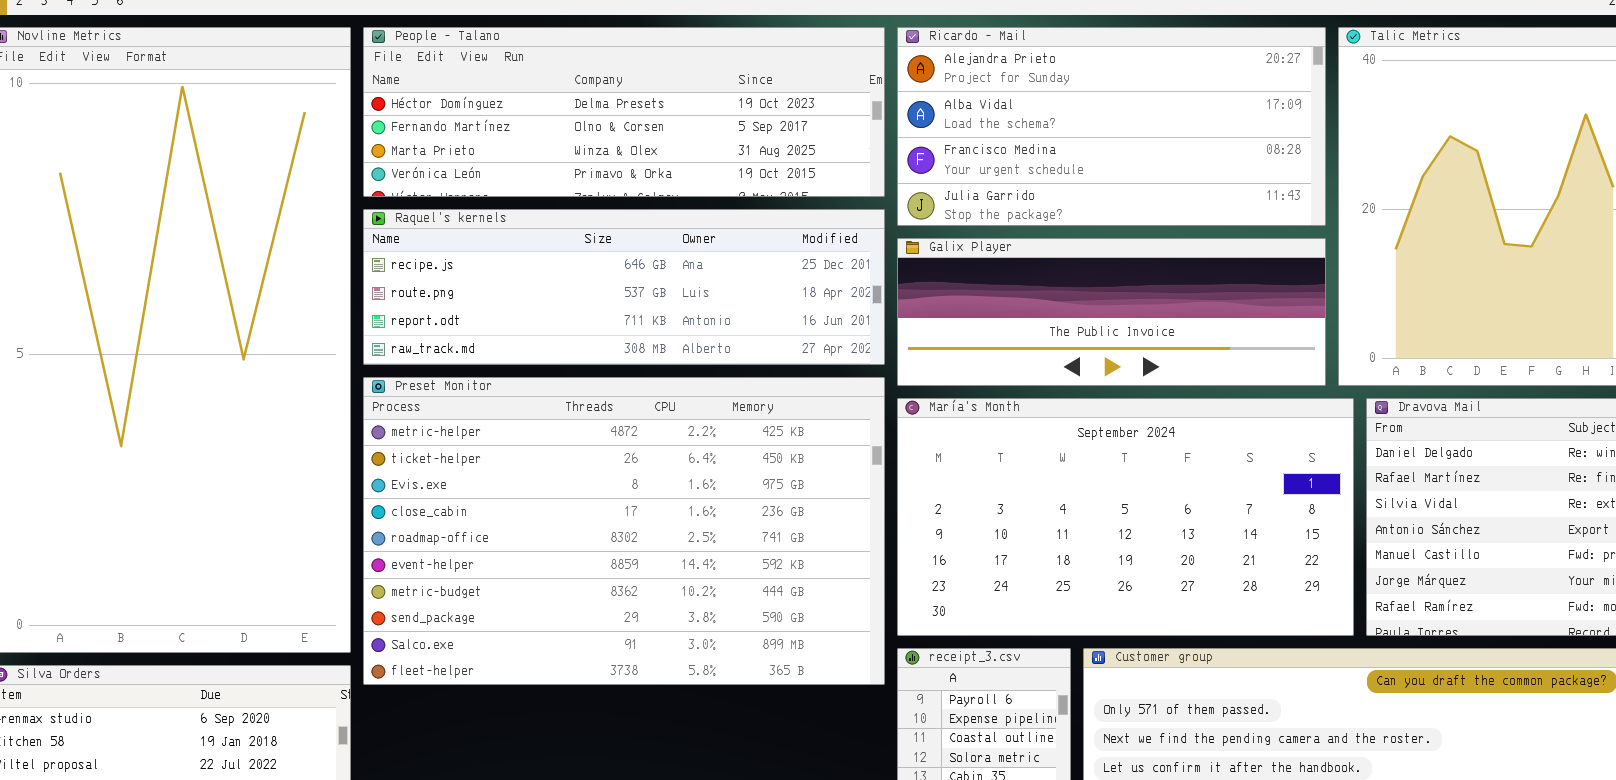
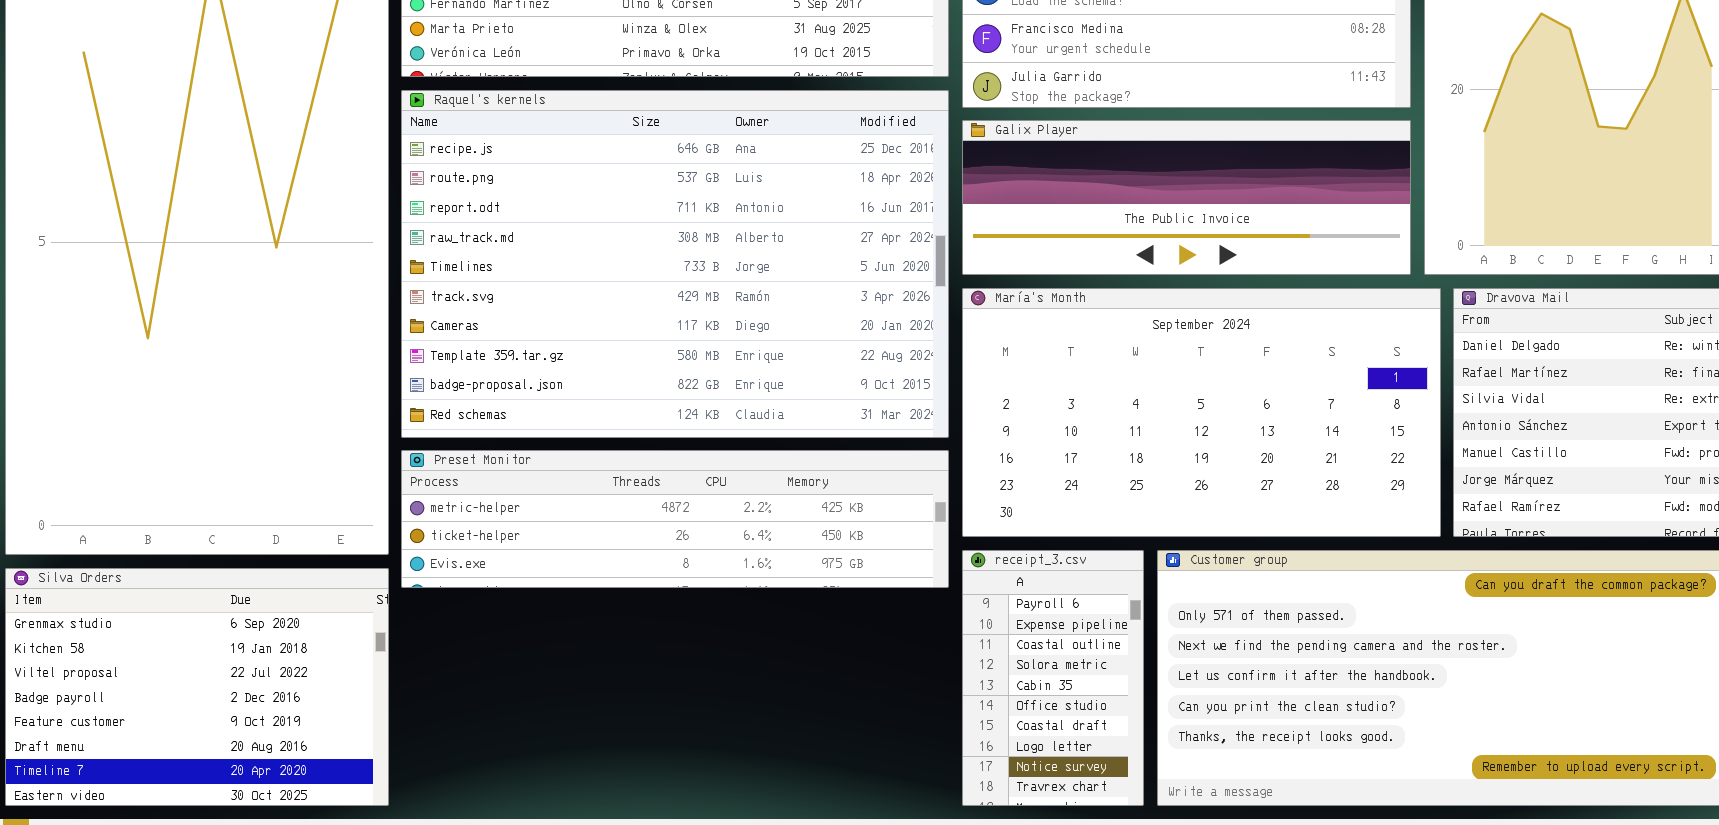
Raquel's kernels: [363,209,885,365] -> [401,90,949,438], resized
Preset Monitor: [363,377,885,685] -> [401,450,949,588], resized

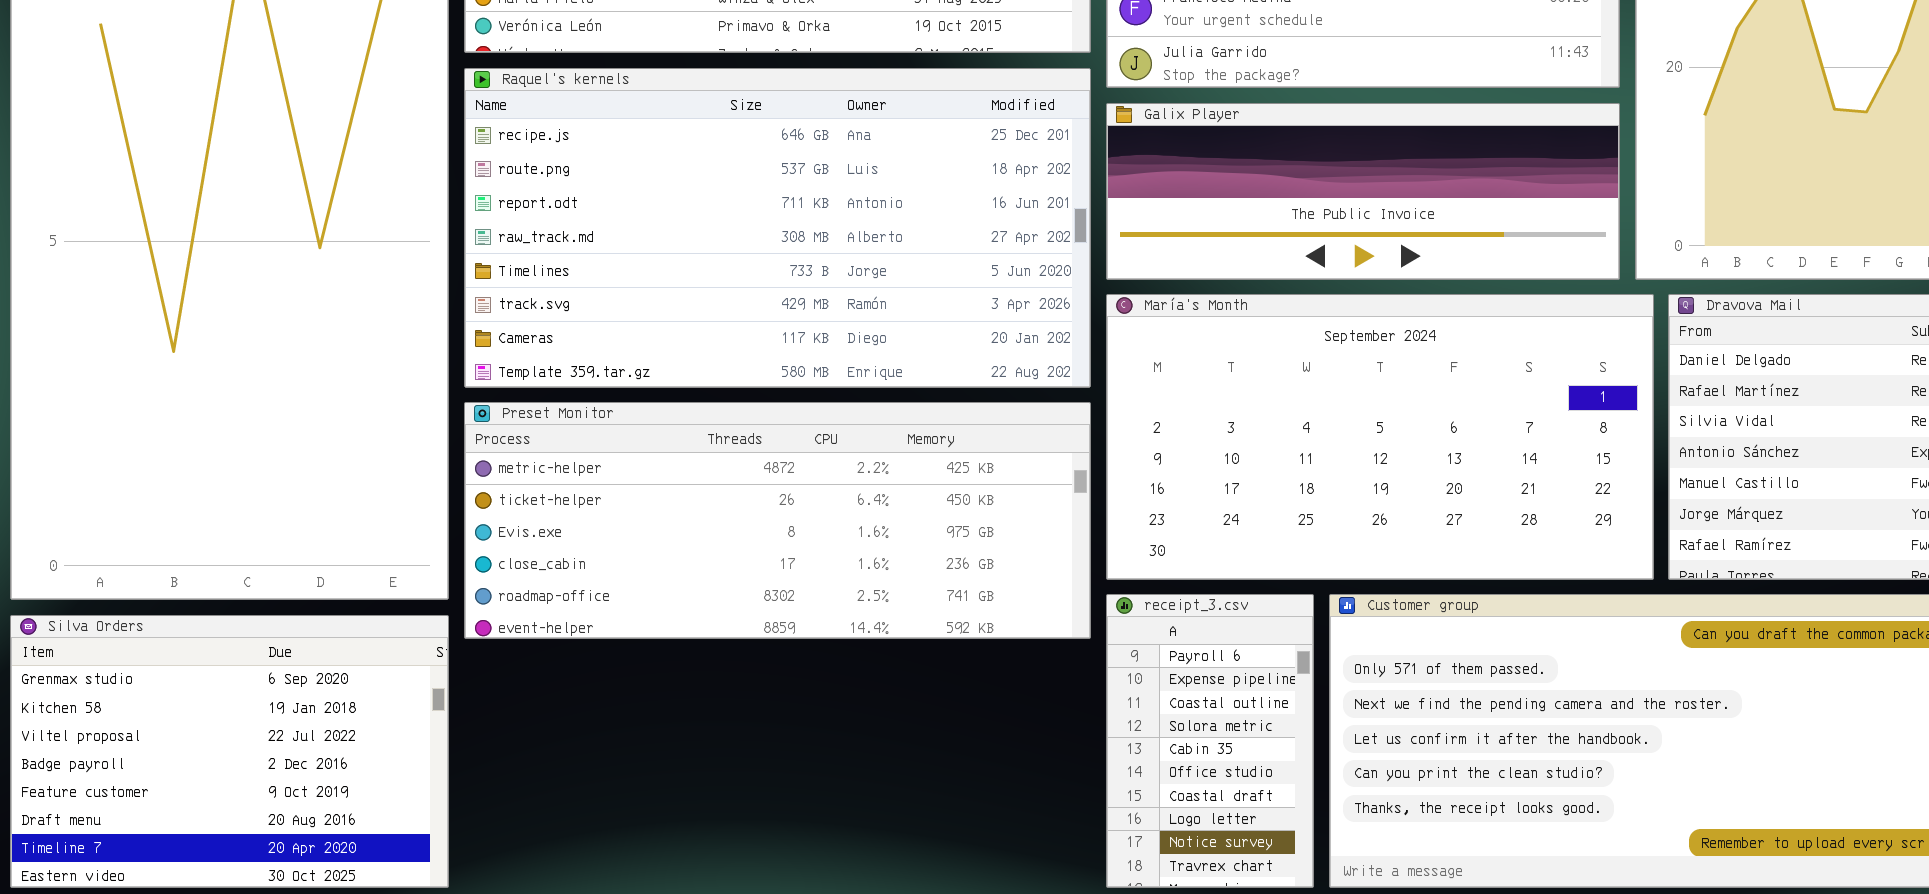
Raquel's kernels: [401,90,949,438] -> [464,68,1091,388], resized
Preset Monitor: [401,450,949,588] -> [464,402,1091,639], resized

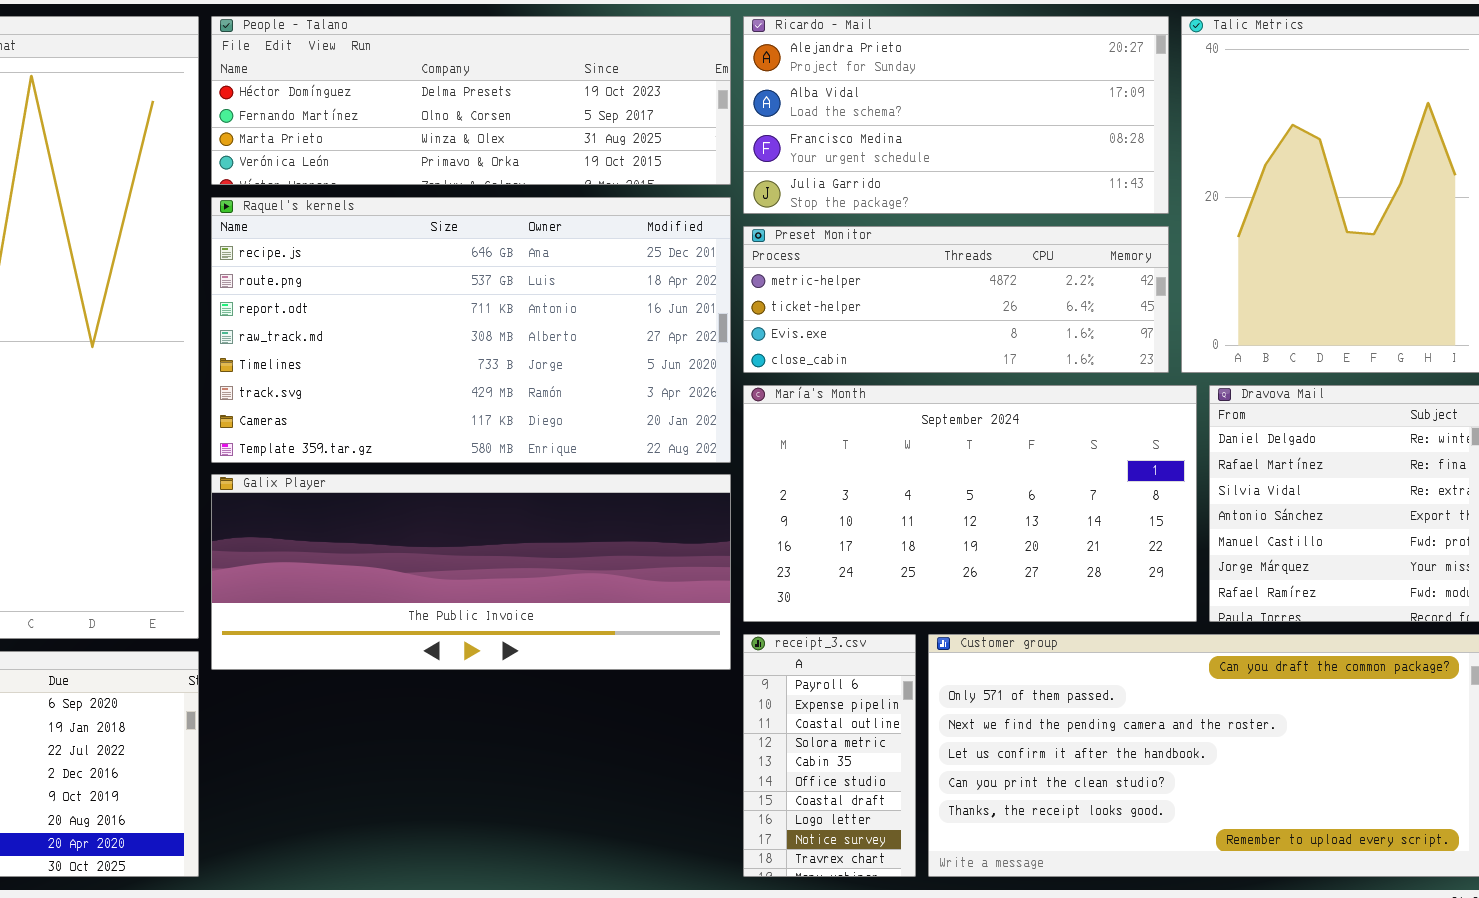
Galix Player: [1106,103,1620,280] -> [211,474,731,670], moved, resized
Preset Monitor: [464,402,1091,639] -> [743,226,1169,373], moved, resized

